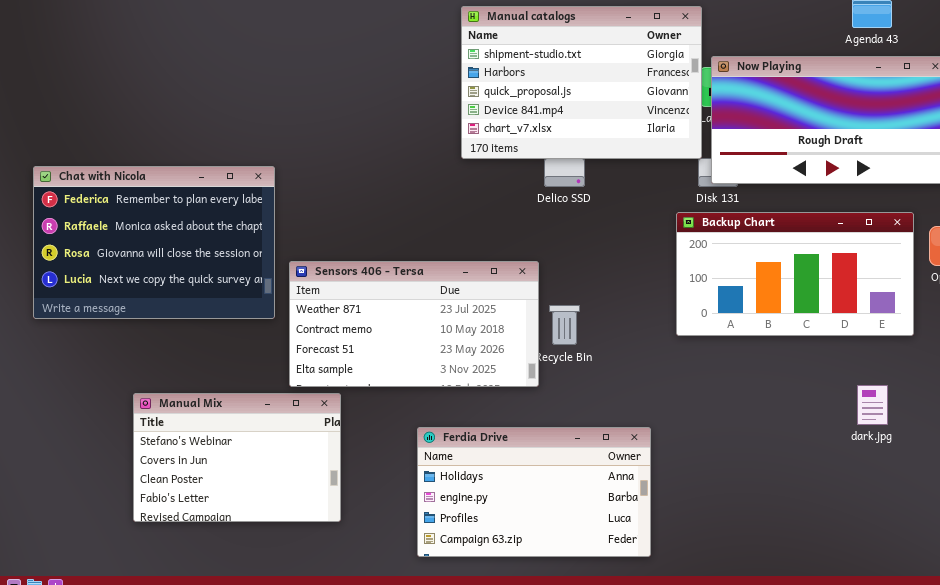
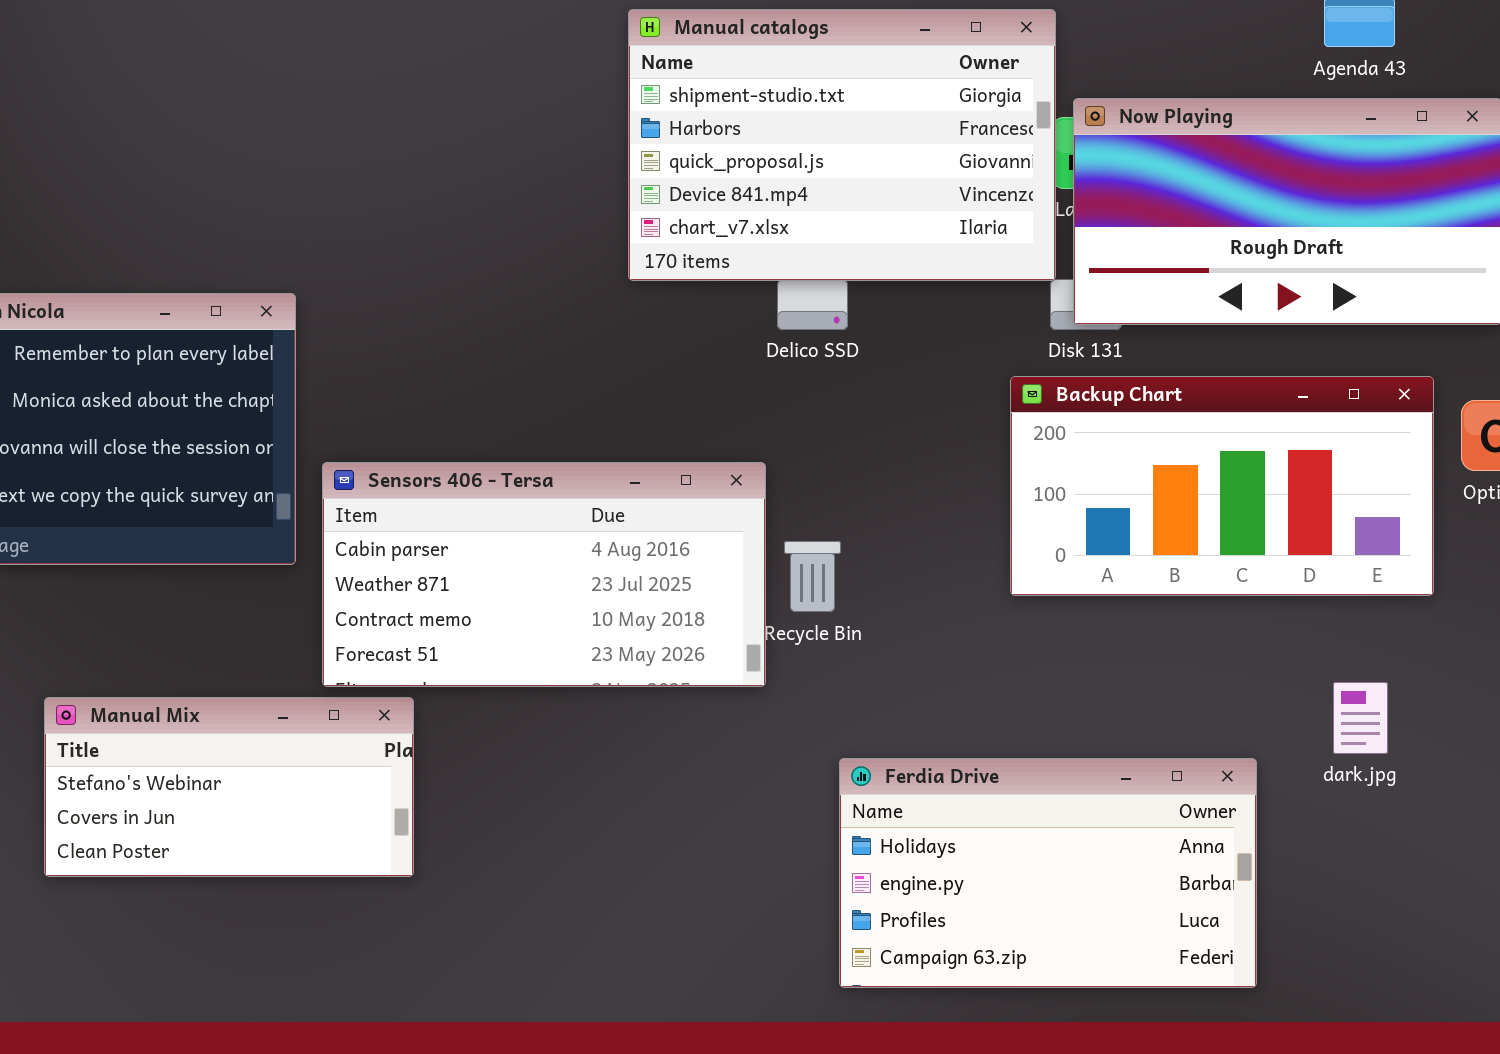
Sensors 406 - Tersa: [289,261,539,387] -> [322,462,766,687], scrolled up 1 row
Manual Mix: [133,393,341,522] -> [44,697,414,877], resized
Ferdia Drive: [417,427,651,557] -> [839,758,1257,988], moved

